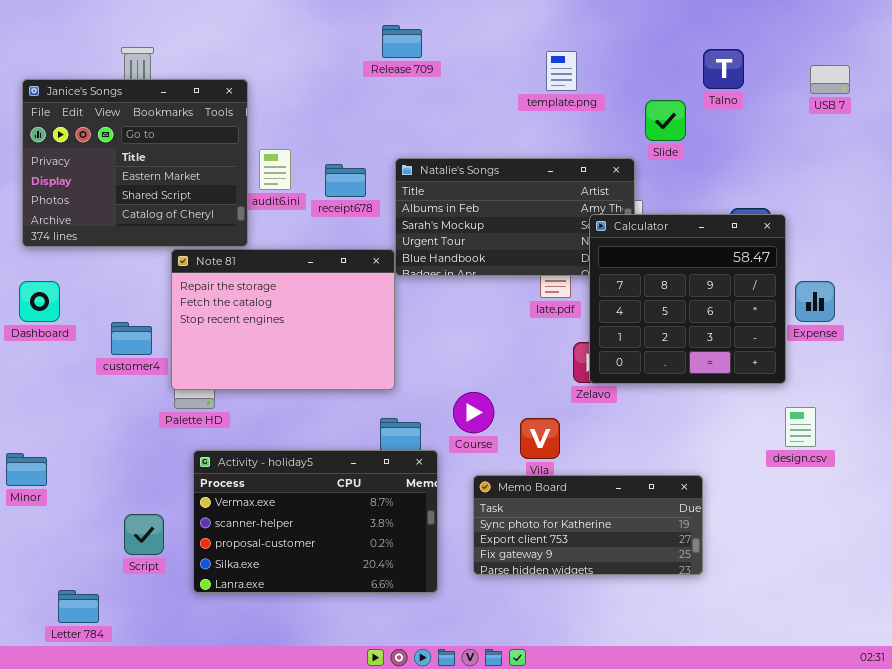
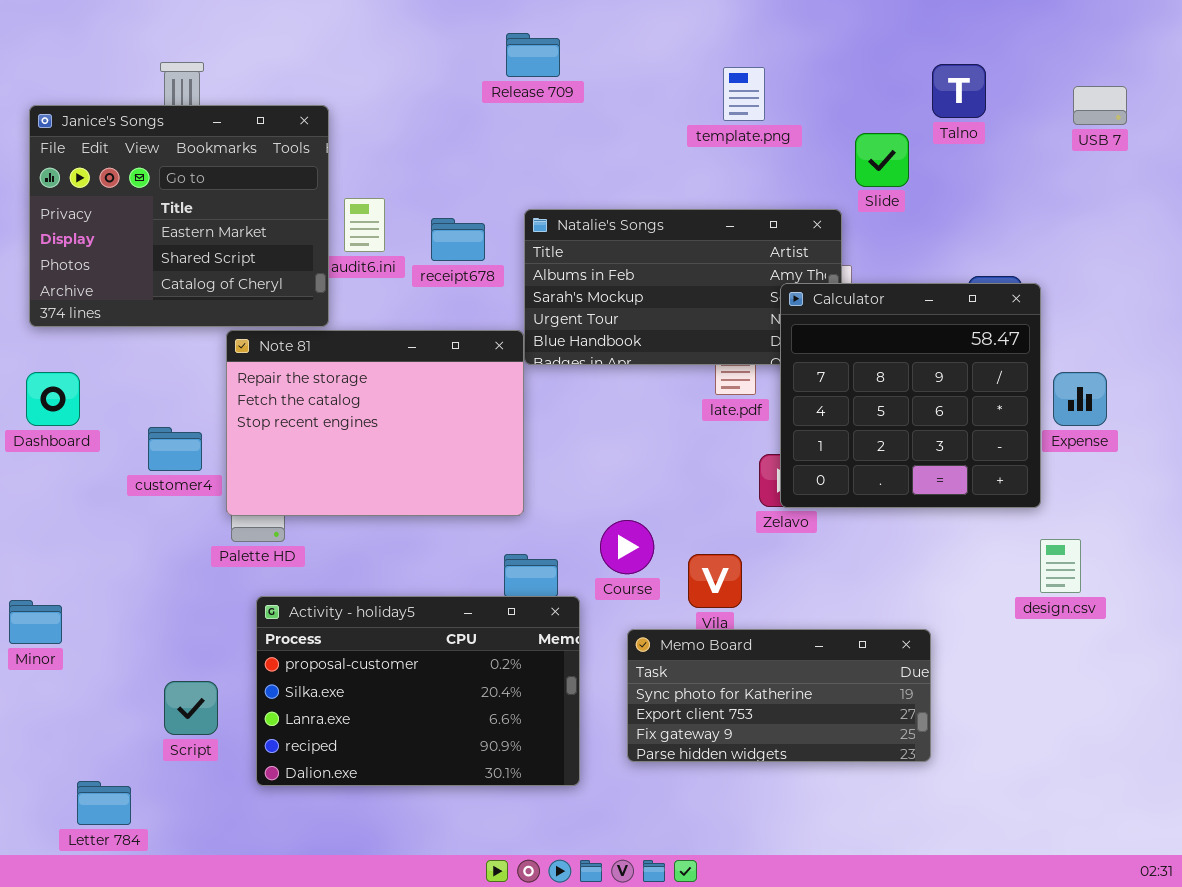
Activity - holiday5: [193,450,438,593] -> [256,596,580,786], scrolled down 2 rows

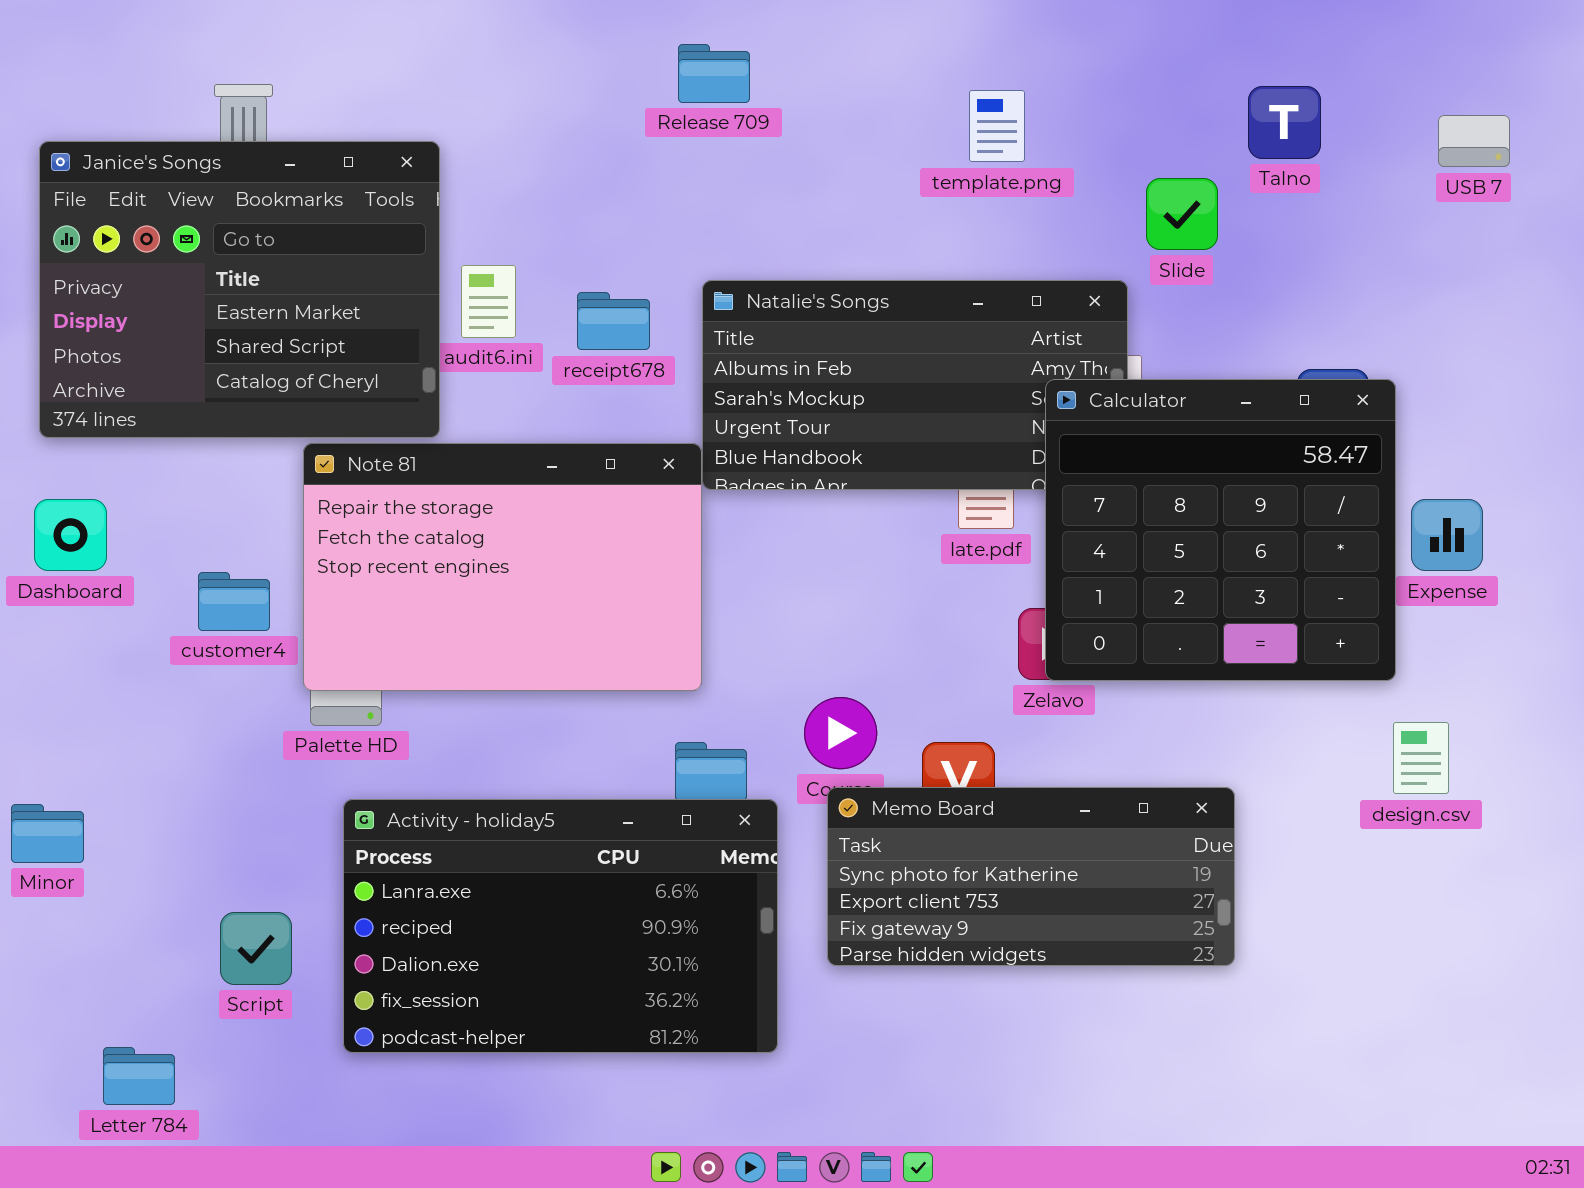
Activity - holiday5: [256,596,580,786] -> [343,799,778,1053], scrolled down 2 rows
Memo Board: [627,629,931,762] -> [827,787,1235,966], moved

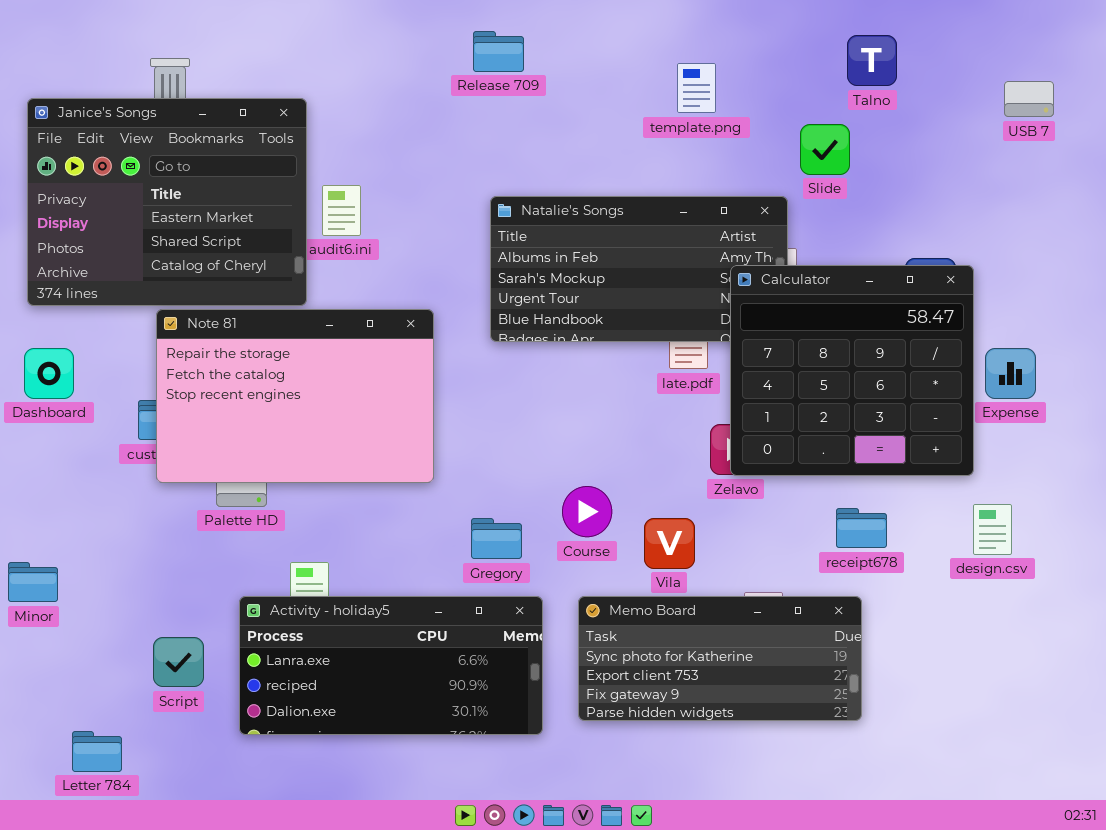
Talno: [1248,86,1321,159] -> [847,35,897,86], moved
receipt678: [577,292,650,350] -> [836,508,887,548], moved
Note 81: [303,443,702,691] -> [156,309,434,483], moved
Memo Board: [827,787,1235,966] -> [578,596,862,721], moved
Activity - holiday5: [343,799,778,1053] -> [239,596,543,735], resized

